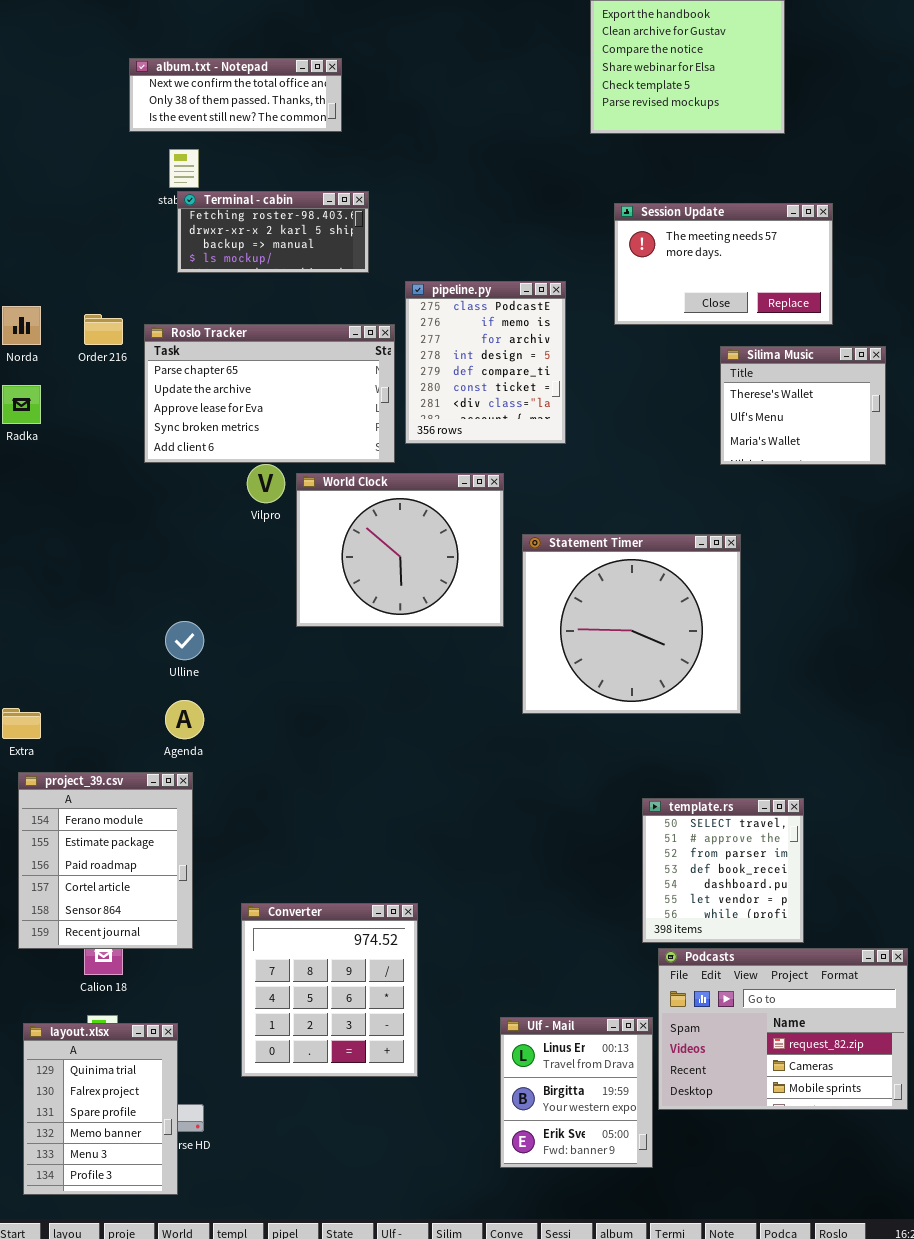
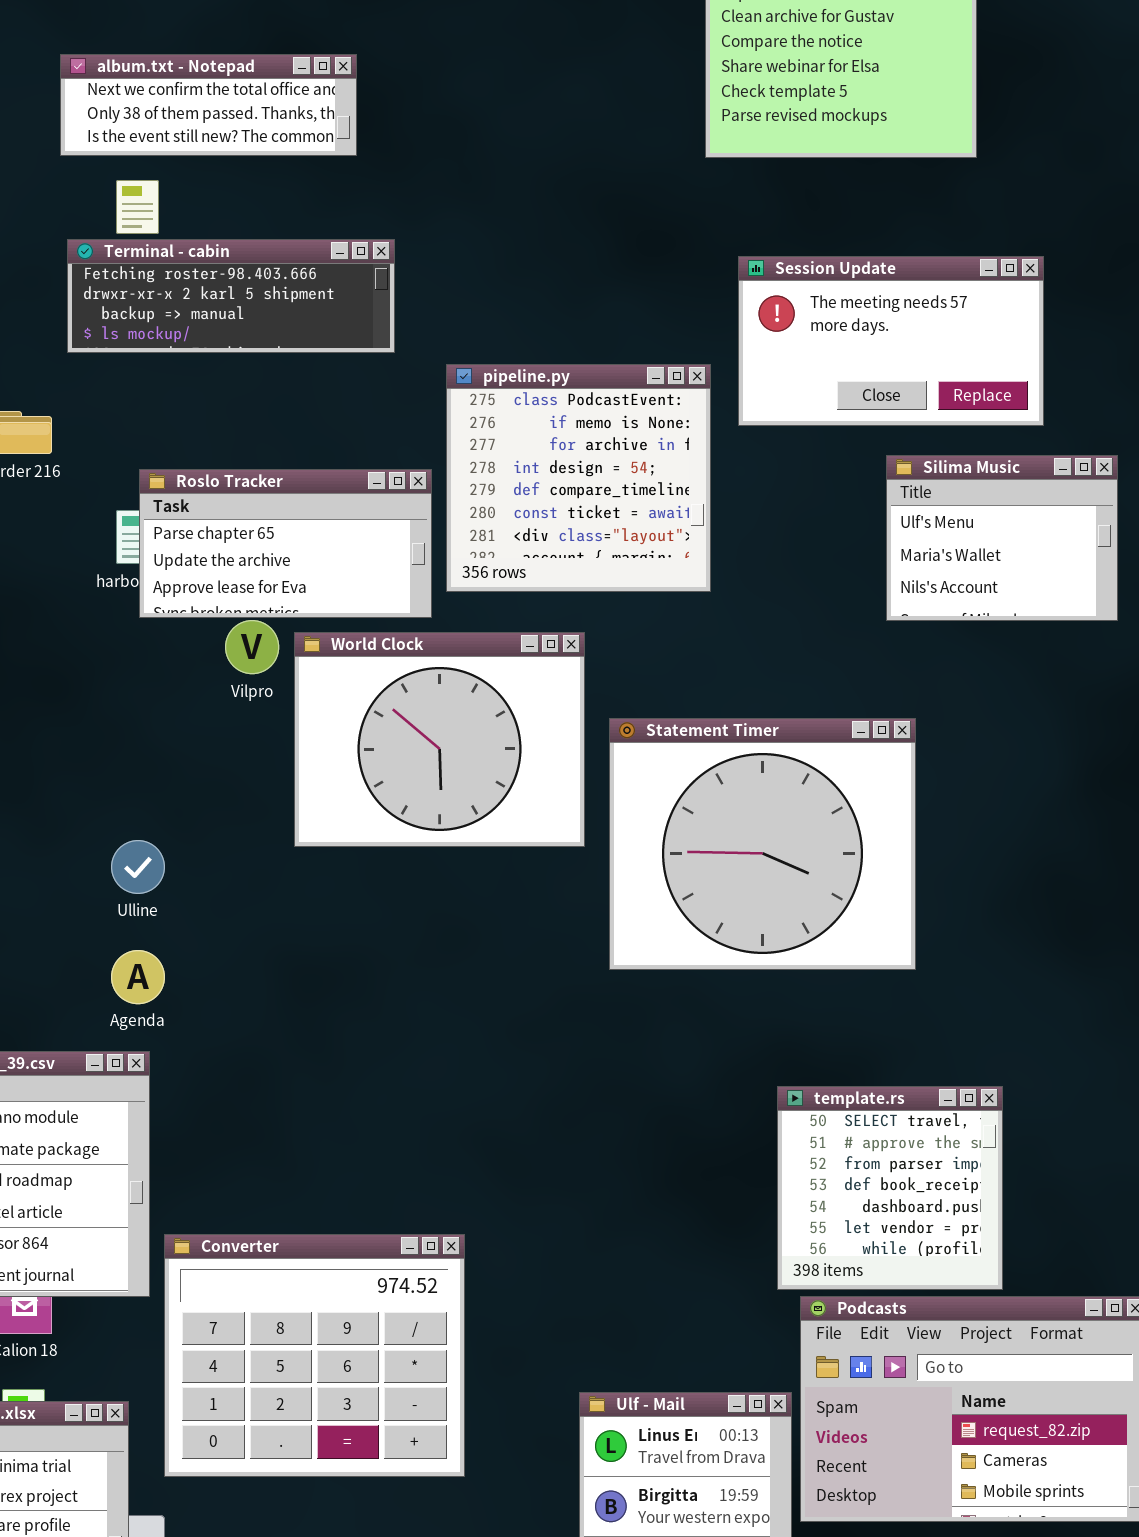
Terminal - cabin: [177,191,369,273] -> [67,239,395,353], resized
pipeline.py: [405,281,566,444] -> [446,364,711,592], resized
Roslo Tracker: [144,324,395,463] -> [139,469,432,618], resized
Silima Music: [720,346,886,465] -> [886,455,1118,621], scrolled down 1 row
Converter: [241,903,418,1077] -> [164,1234,465,1477], resized

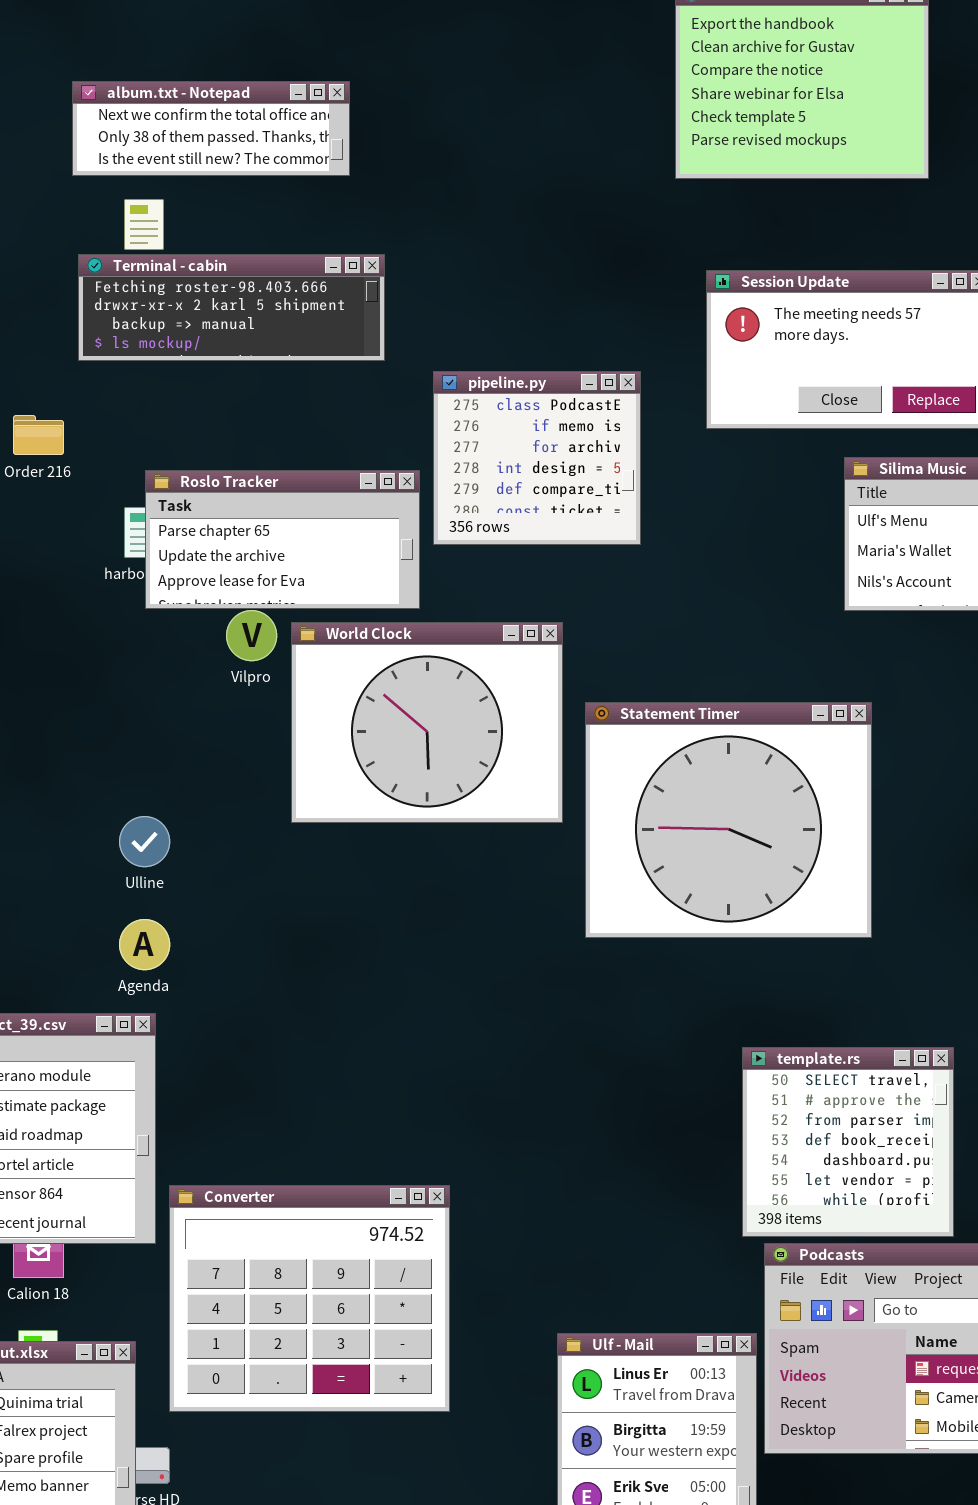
pipeline.py: [446,364,711,592] -> [433,371,641,545], resized

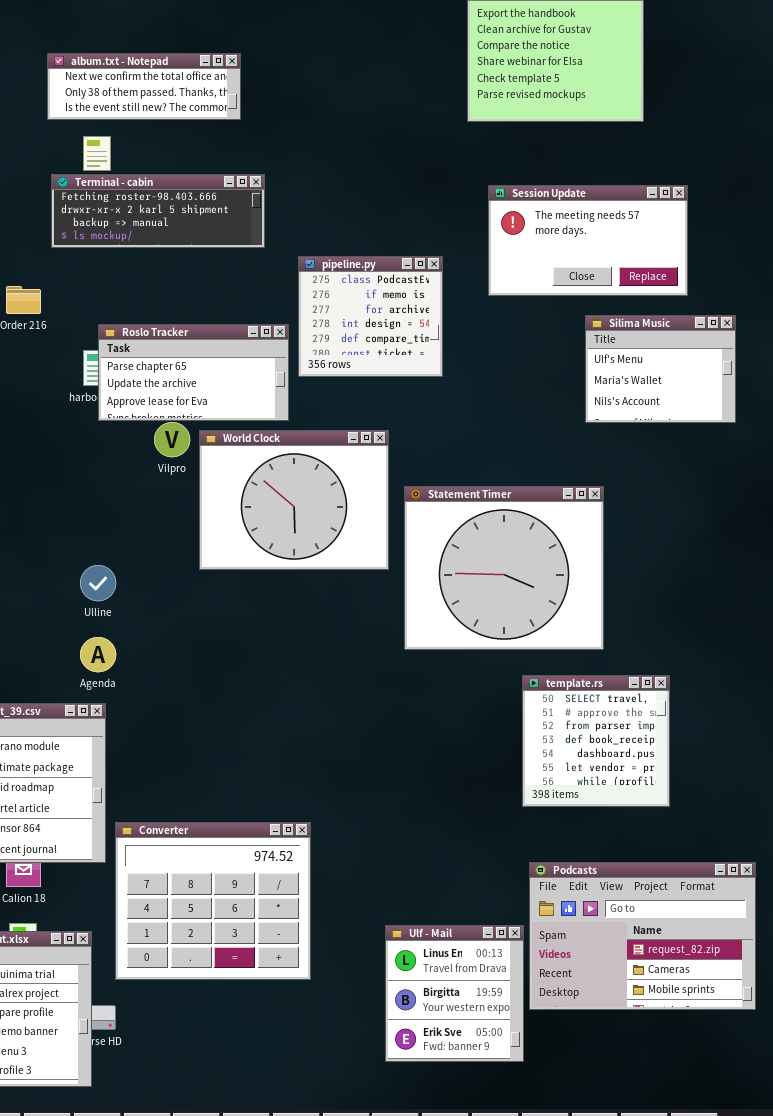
template.rs: [742,1047,954,1237] -> [522,675,670,807], moved

